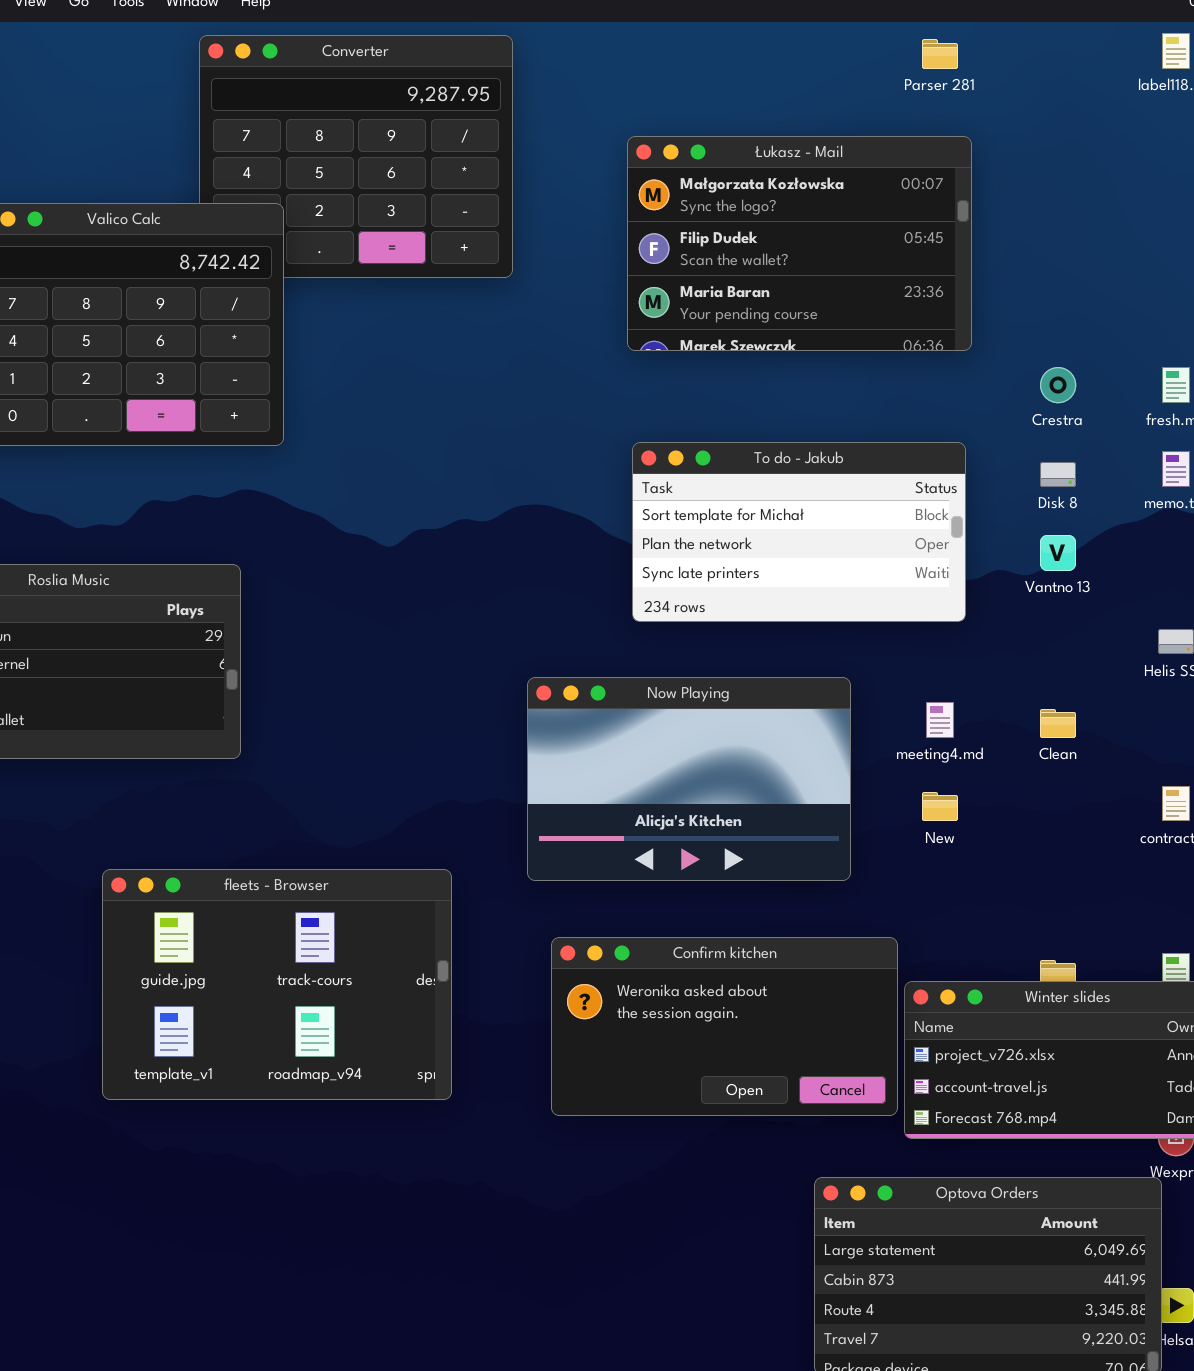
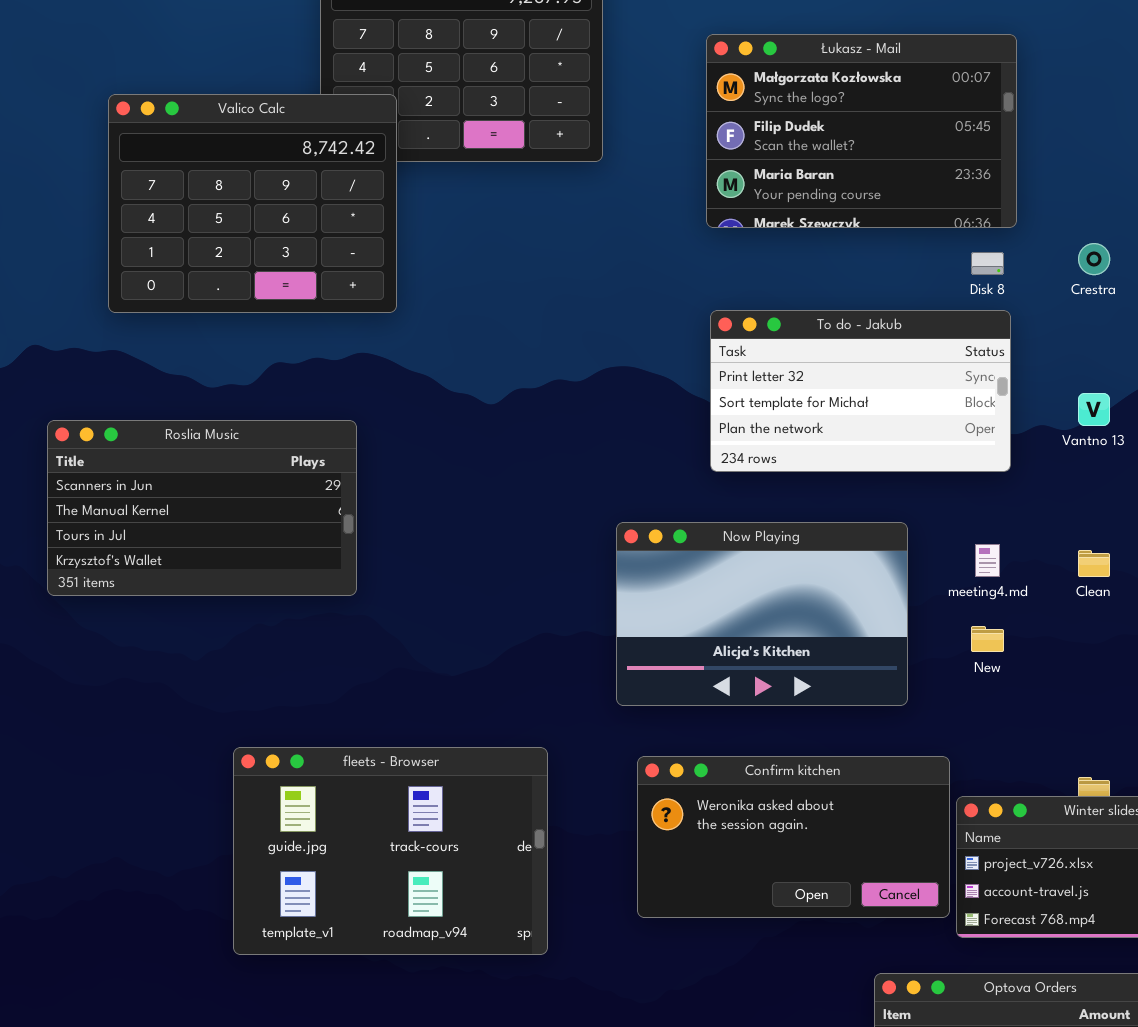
To do - Jakub: [632,442,966,622] -> [710,310,1011,472], scrolled up 1 row
Disk 8: [1040,462,1076,487] -> [971,252,1004,275], moved
fleets - Browser: [102,869,452,1100] -> [233,747,548,955], moved

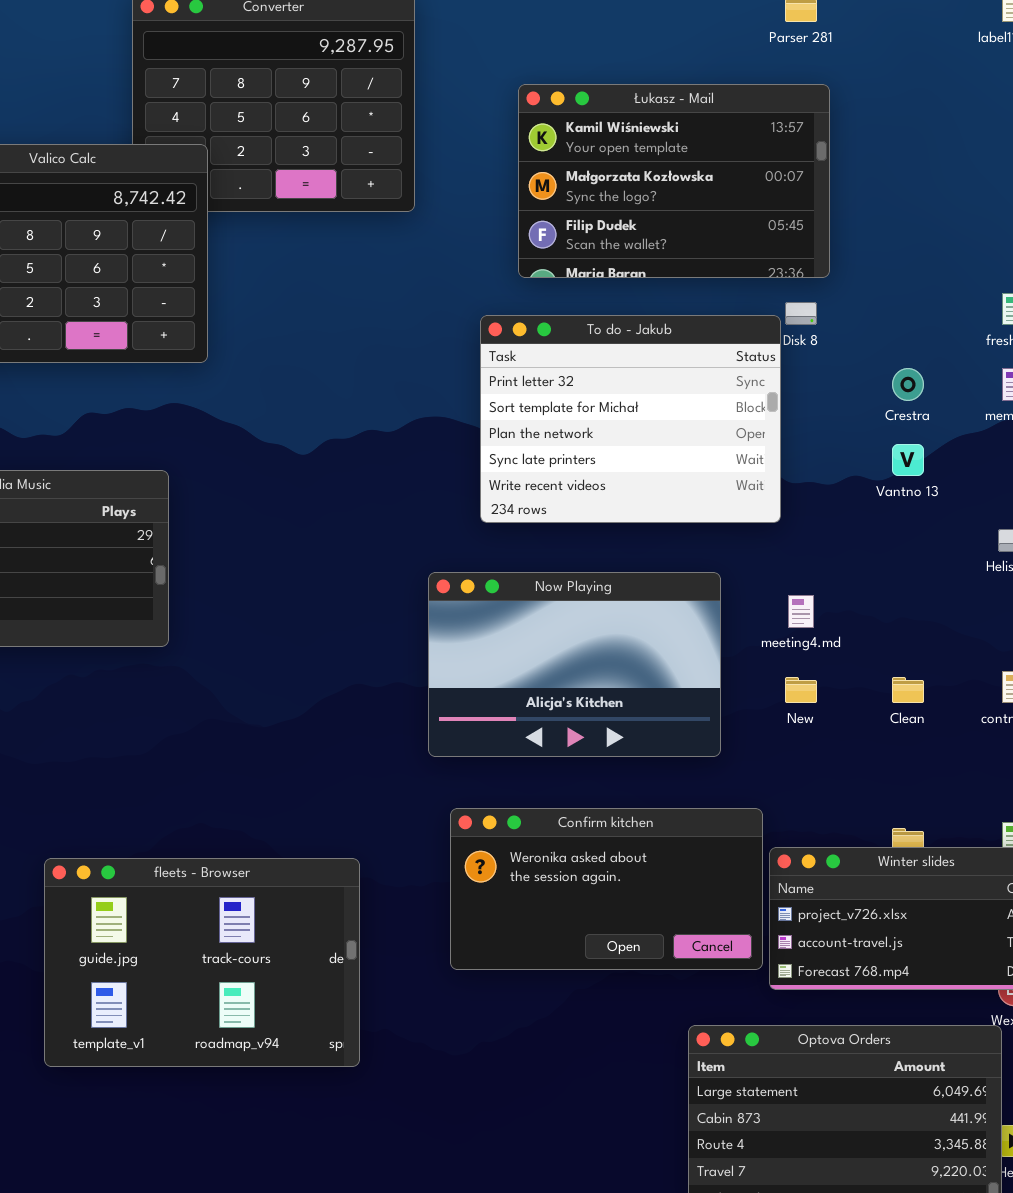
Łukasz - Mail: [706,34,1017,228] -> [518,84,830,278], scrolled up 1 row
Crestra: [1078,243,1110,275] -> [892,368,924,401], moved
To do - Jakub: [710,310,1011,472] -> [480,315,781,523], moved, resized
Clean: [1078,550,1110,577] -> [892,677,924,703], moved
fleets - Browser: [233,747,548,955] -> [44,858,360,1067], moved

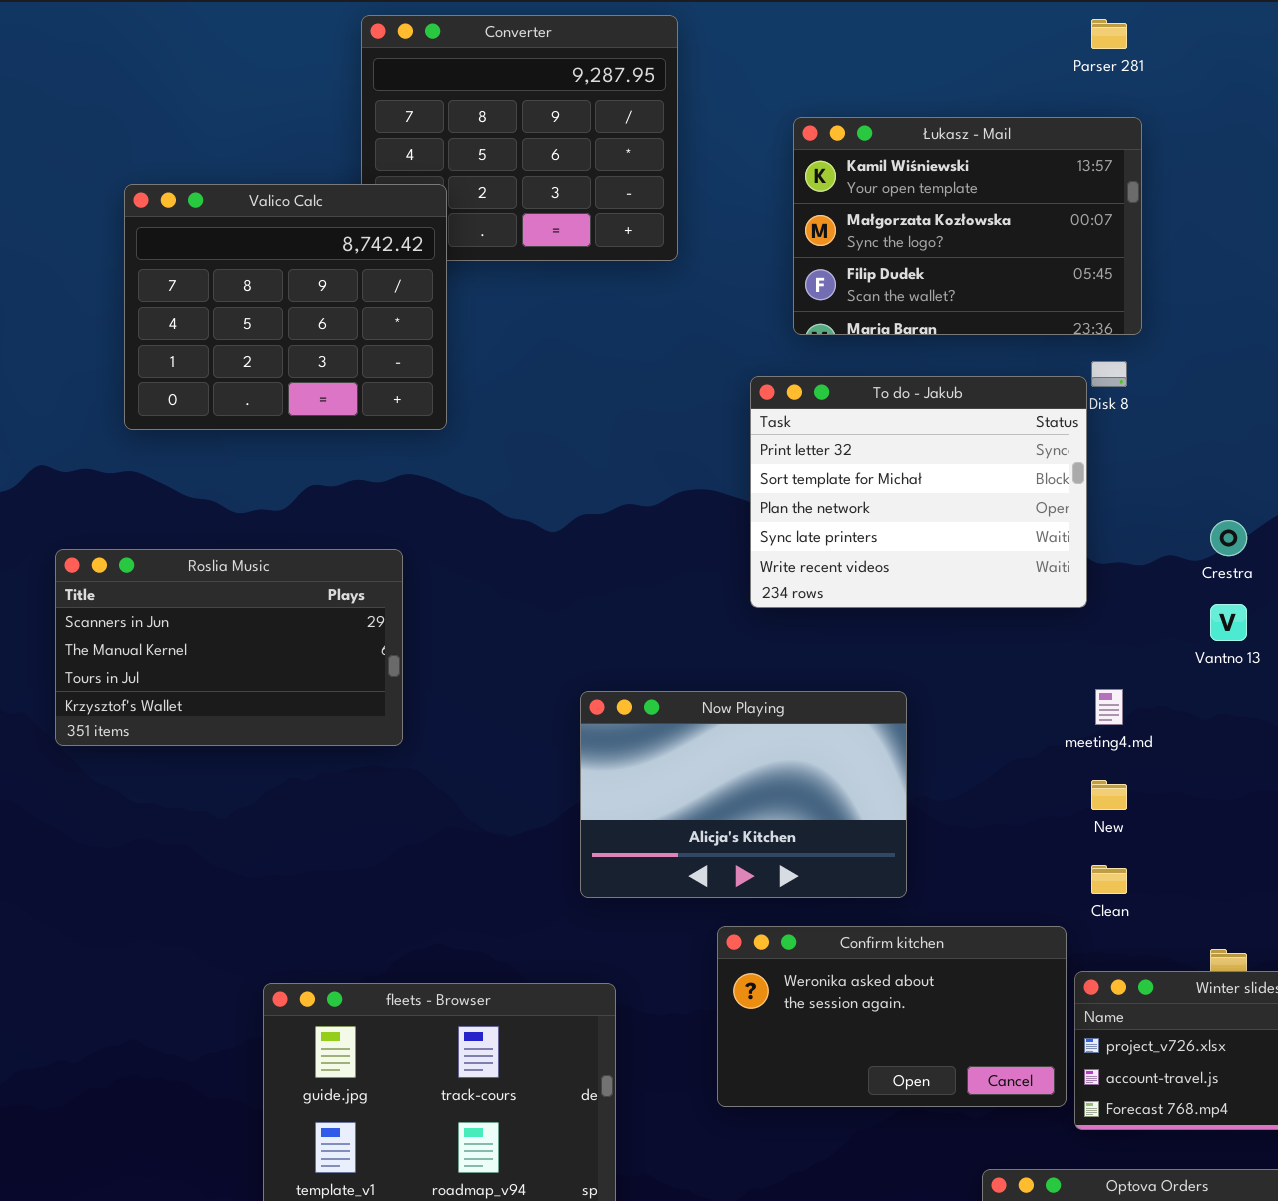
Crestra: [892,368,924,401] -> [1210,520,1247,556], moved
Vantno 13: [892,444,924,476] -> [1210,604,1247,641], moved
Now Playing: [428,572,721,757] -> [580,691,907,898], moved
Clean: [892,677,924,703] -> [1091,865,1127,894], moved

